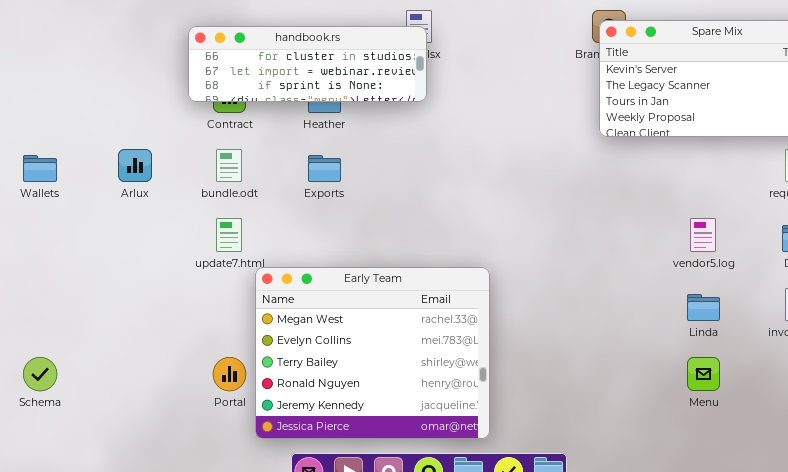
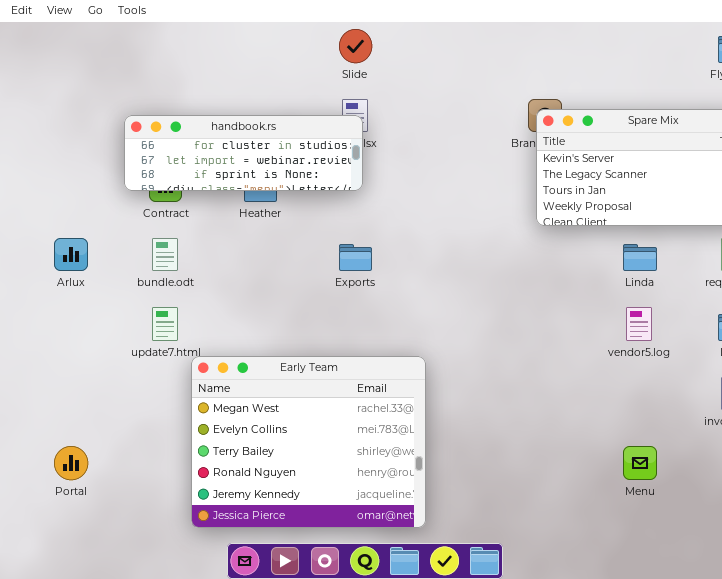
Exports: [308,155,341,182] -> [339,244,372,271], moved
Linda: [687,294,720,321] -> [623,244,657,271], moved
Portal: [213,357,246,391] -> [54,446,88,480], moved

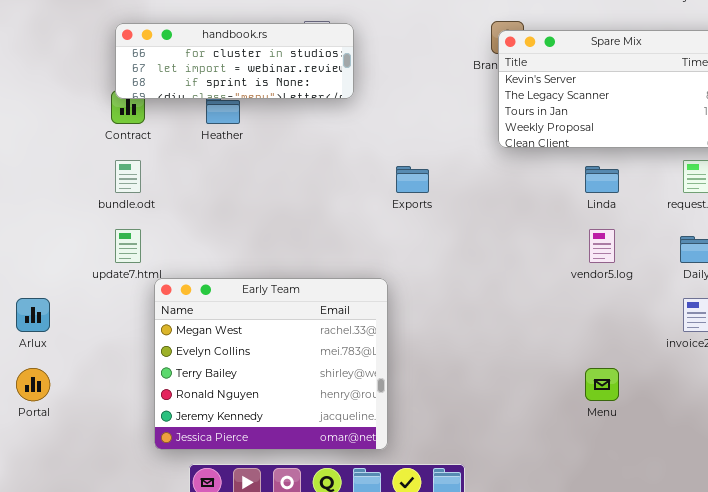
handbook.rs: [124,115,363,191] -> [115,23,354,99], moved
Arlux: [54,238,88,271] -> [16,298,50,332], moved
Exports: [339,244,372,271] -> [396,166,429,193], moved

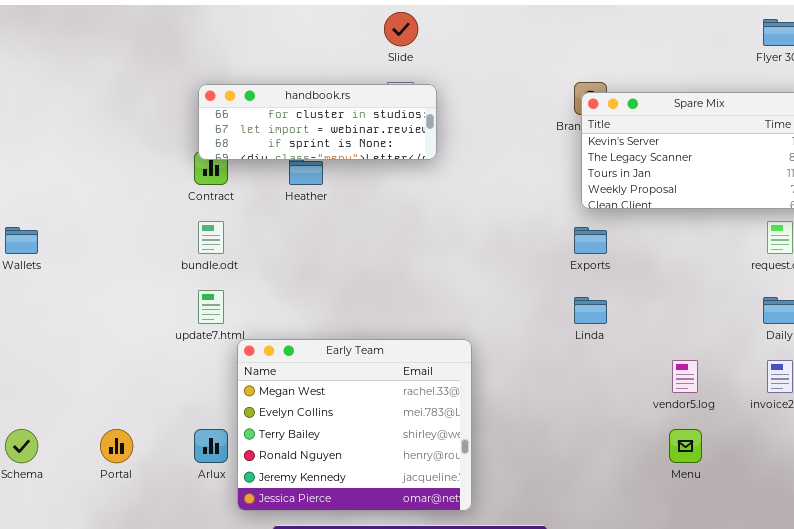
Exports: [396,166,429,193] -> [574,227,607,254], moved
Linda: [585,166,619,193] -> [574,297,607,324], moved
vendor5.log: [589,229,615,263] -> [672,360,698,393], moved
Arlux: [16,298,50,332] -> [194,429,228,463], moved

